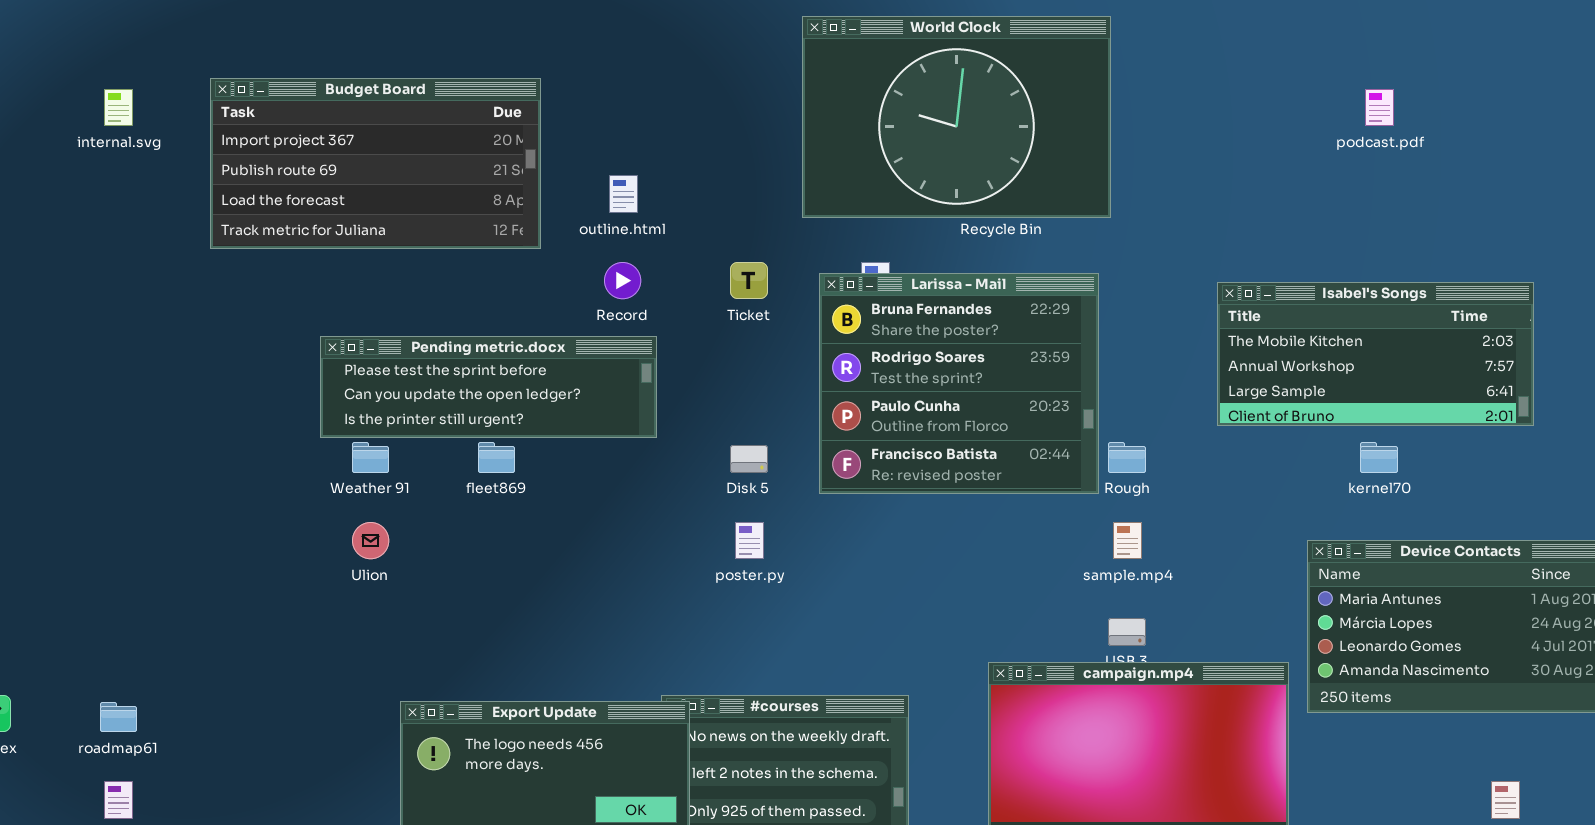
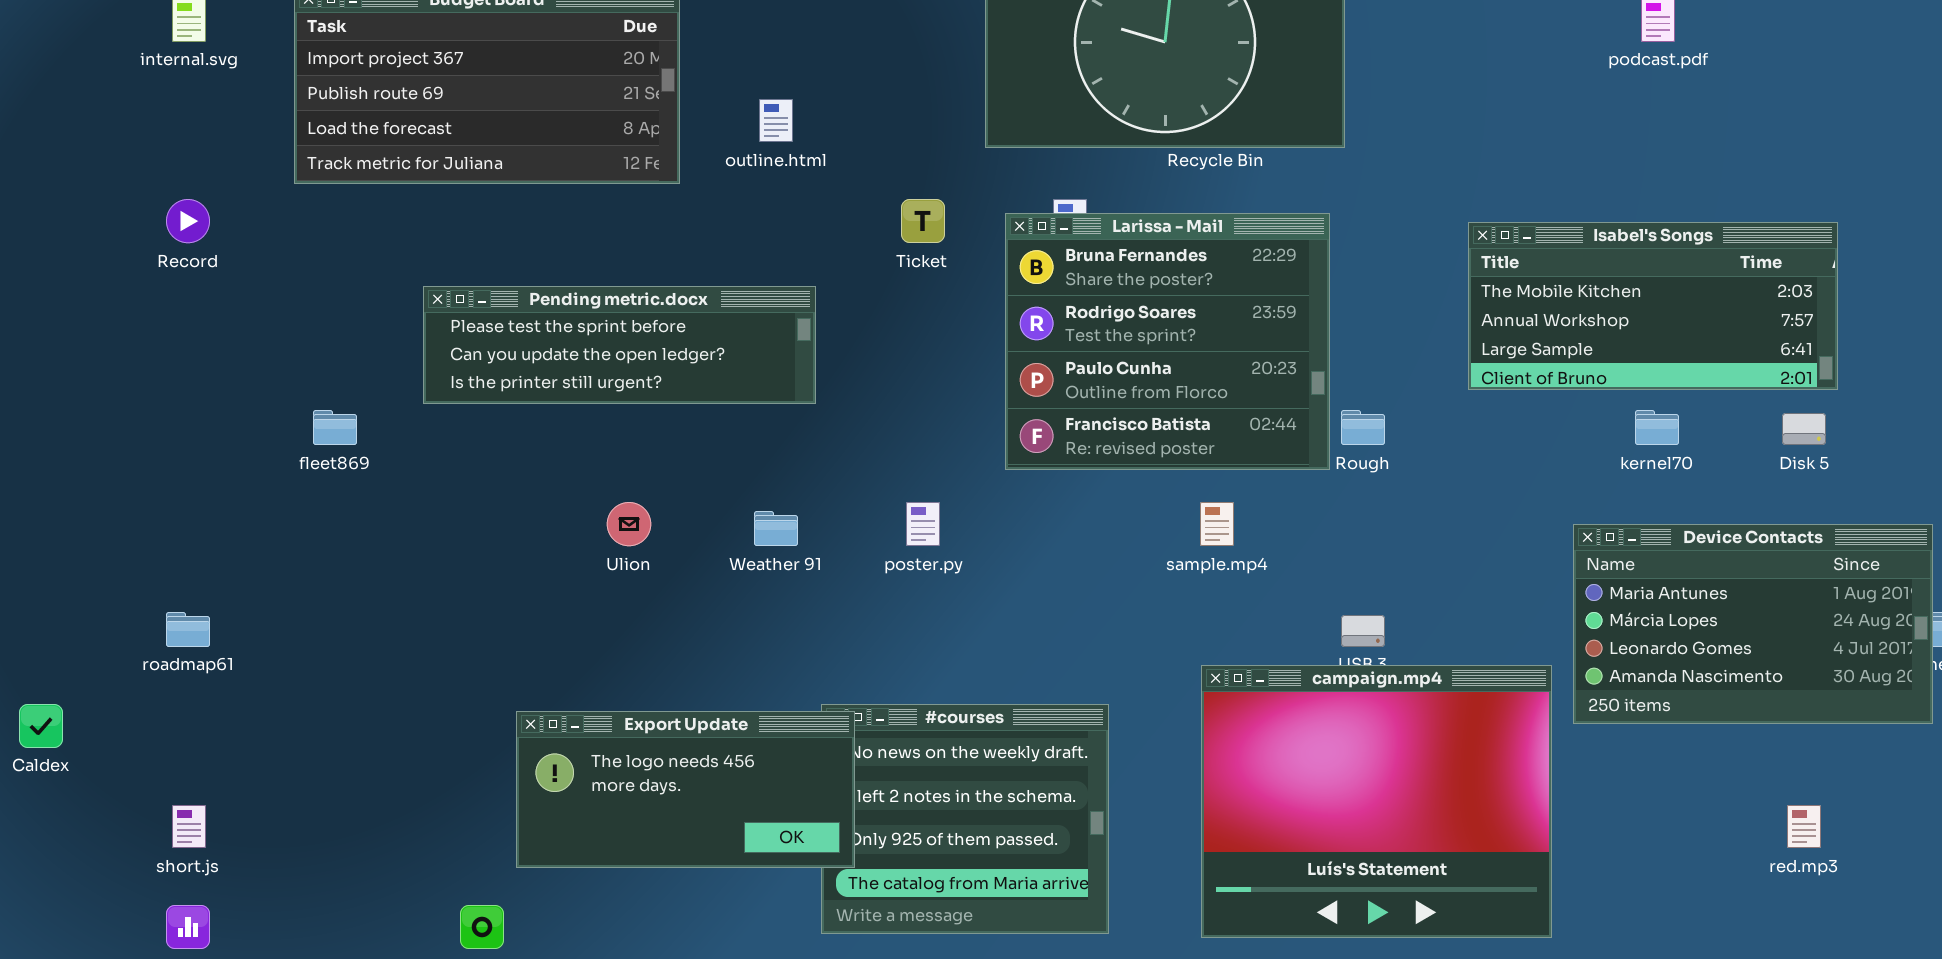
Record: [604,262,641,299] -> [166,199,210,243], moved
Weather 91: [352,442,389,473] -> [754,511,798,546], moved
fleet869: [478,442,515,473] -> [313,410,357,445], moved
Disk 5: [730,445,768,473] -> [1782,413,1826,445], moved
Ulion: [352,522,389,559] -> [607,502,651,546], moved
sample.mp4: [1113,522,1142,559] -> [1200,502,1234,546], moved
roadmap61: [100,702,137,732] -> [166,612,210,647], moved

